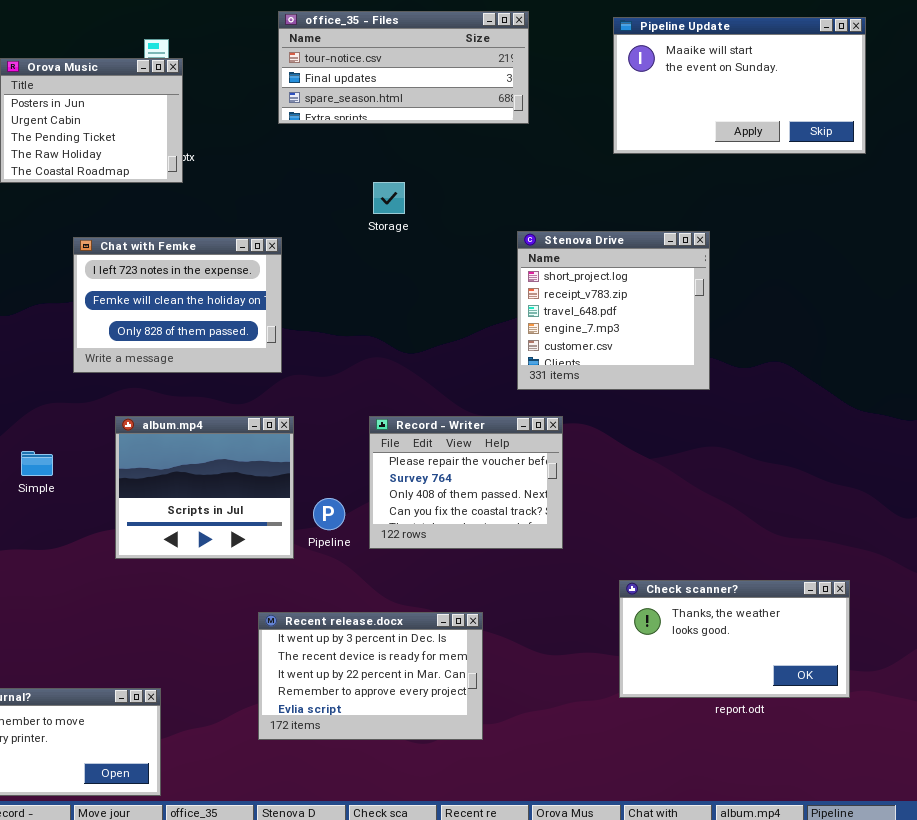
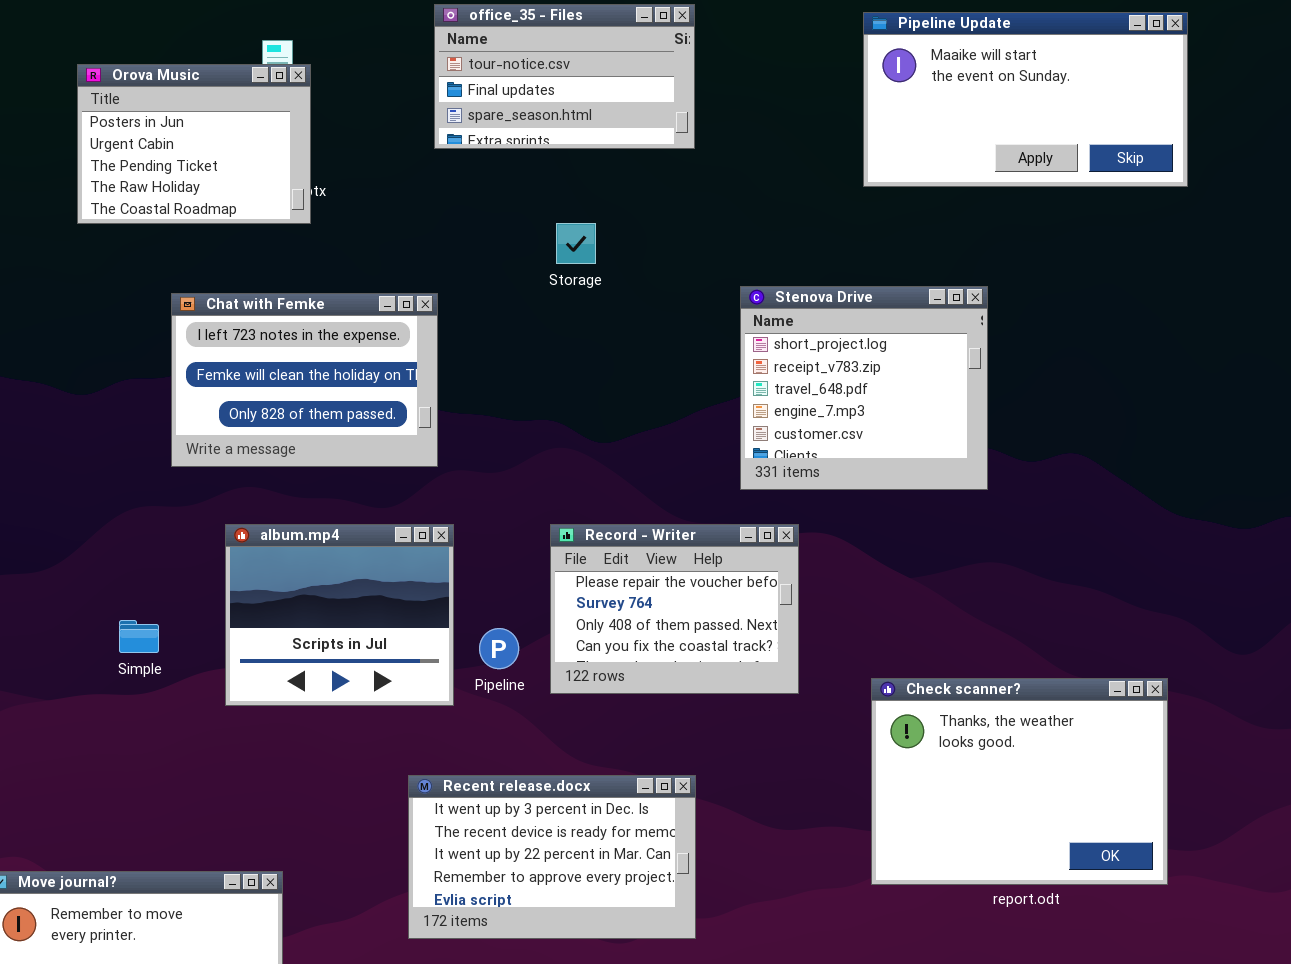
office_35 - Files: [278,11,529,124] -> [434,4,695,149], resized
Simple: [21,451,53,476] -> [119,620,159,653], moved
Check scanner?: [619,580,850,698] -> [871,678,1168,885], resized

